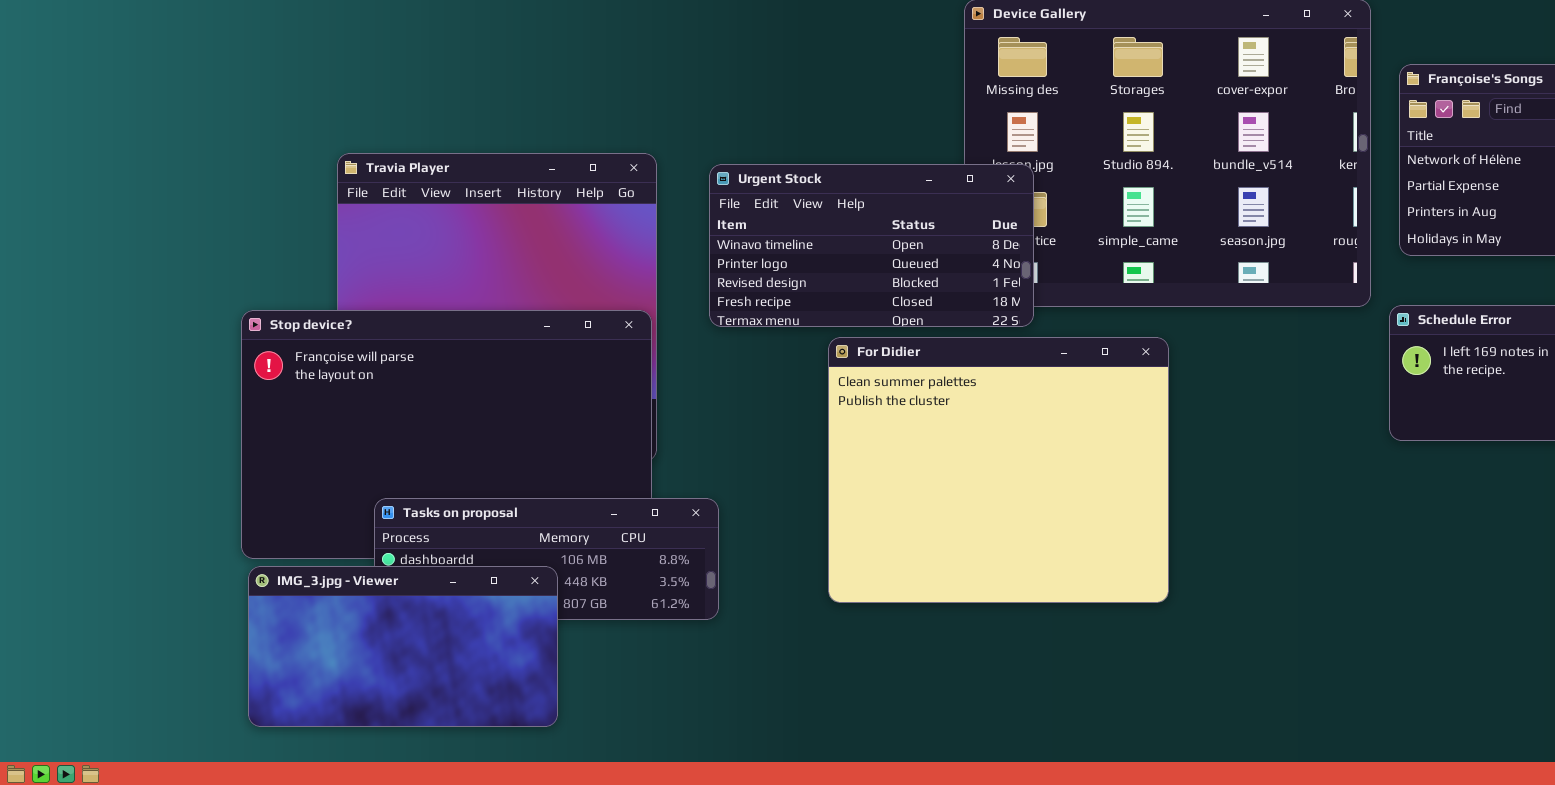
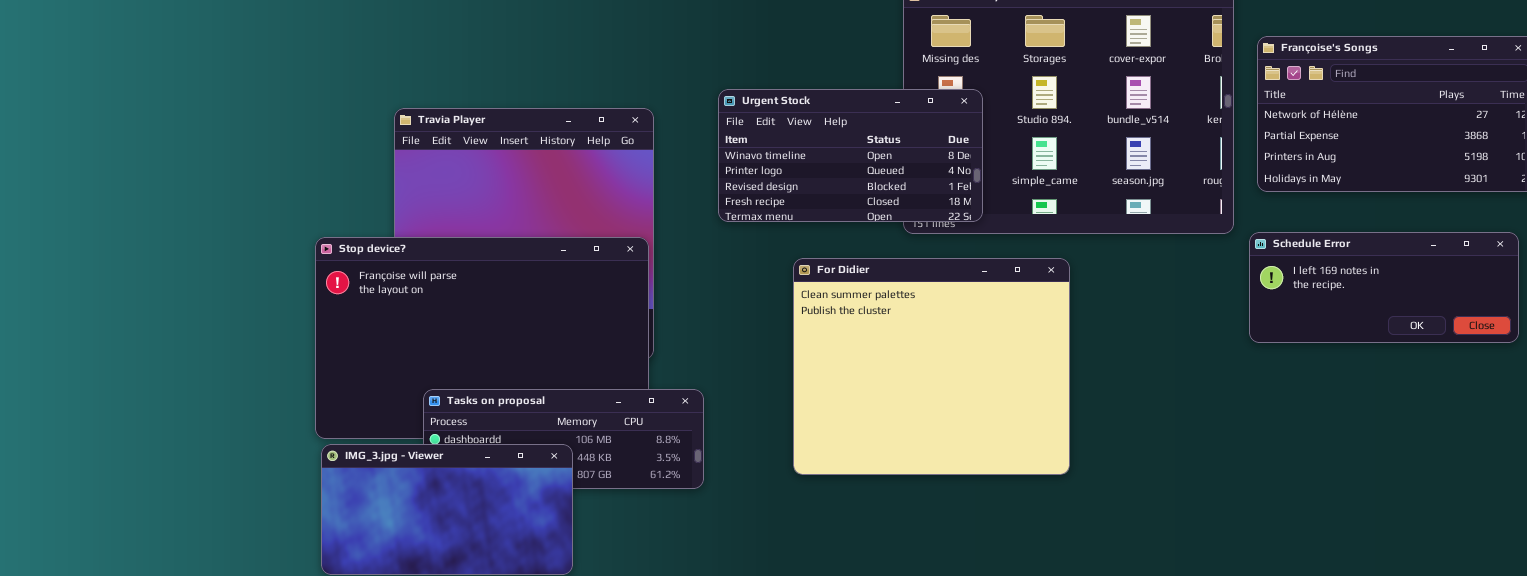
Urgent Stock: [709,164,1034,327] -> [718,89,983,222], moved

